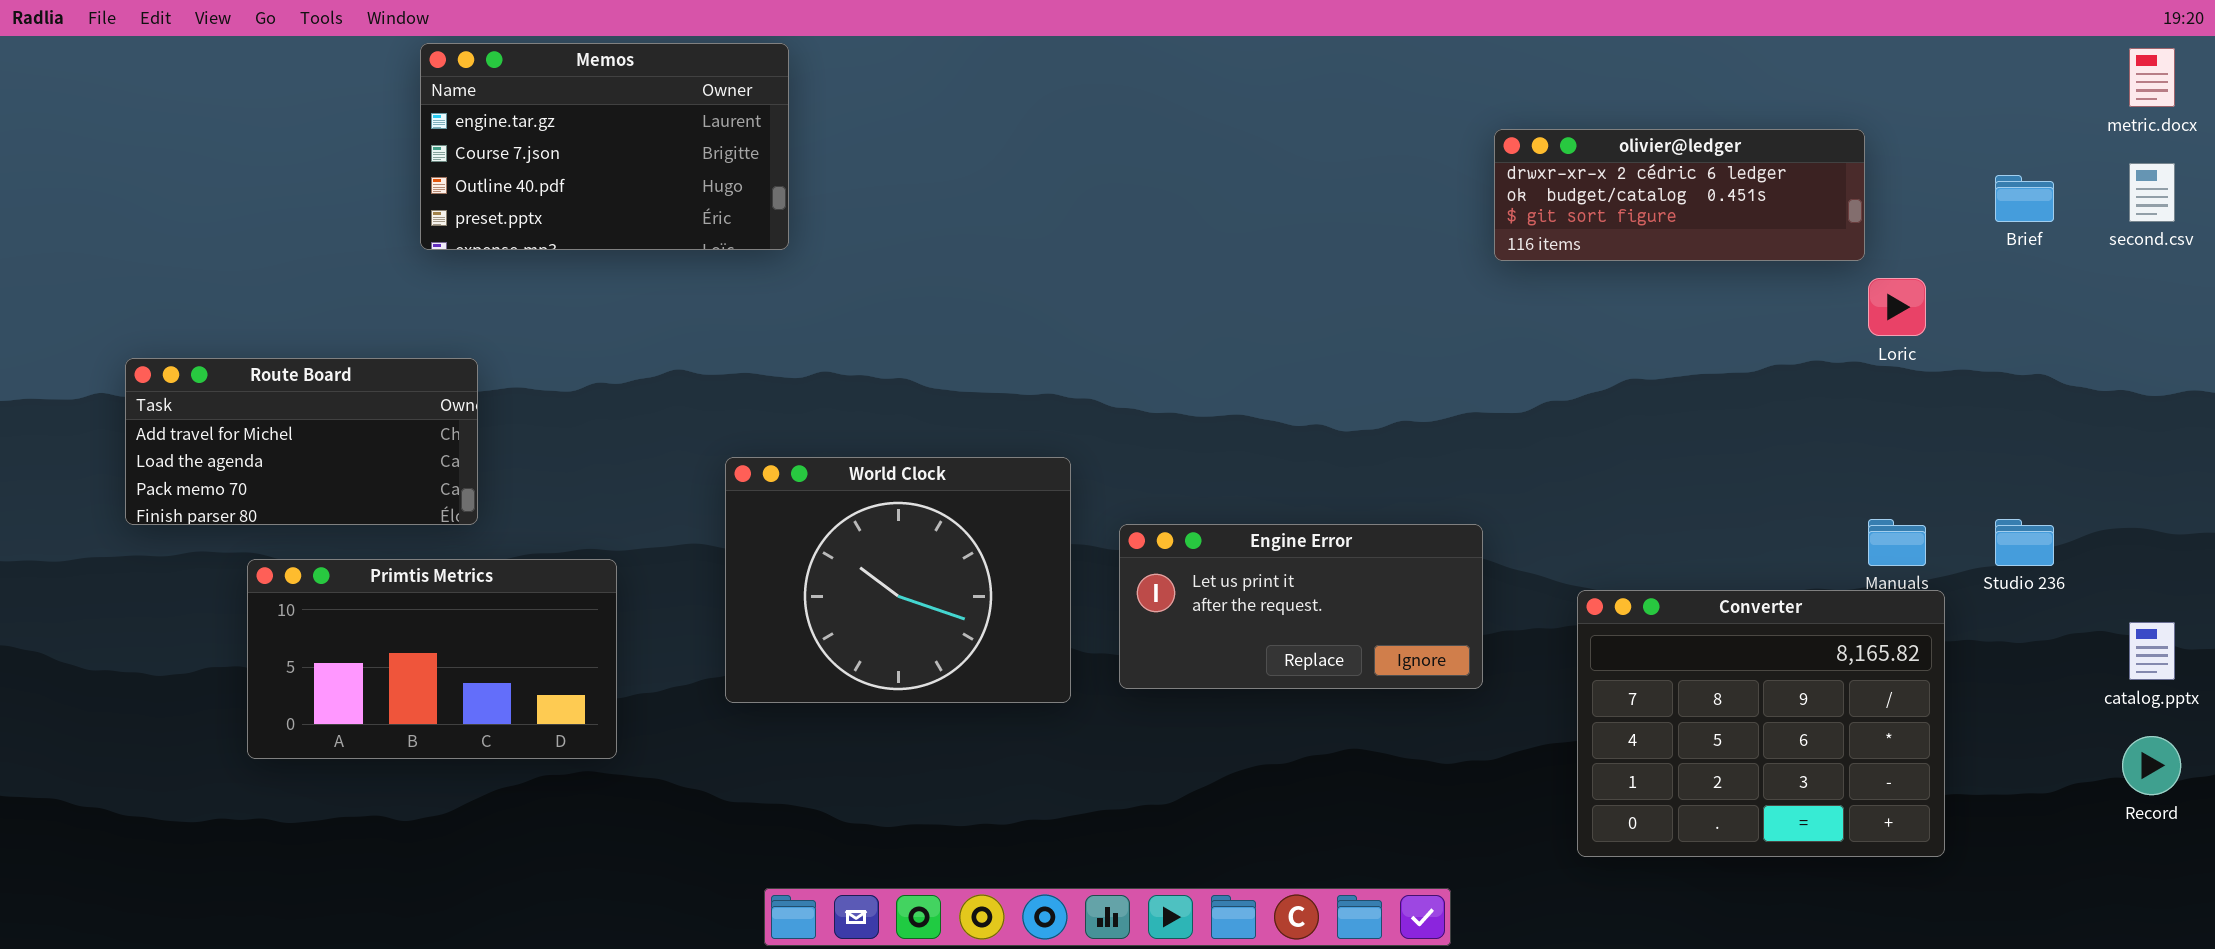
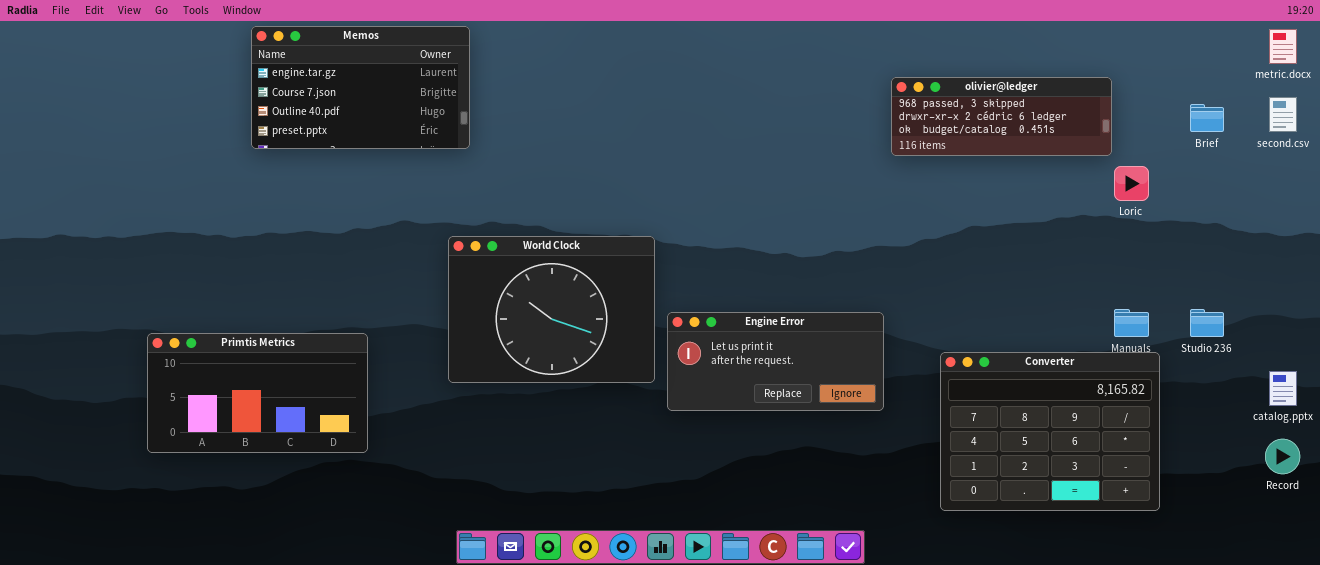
olivier@ledger: [1494,129,1865,261] -> [891,77,1112,156], scrolled up 1 row
Route Board: [125,358,478,525] -> none, closed
World Clock: [725,457,1071,703] -> [448,236,655,383], moved

